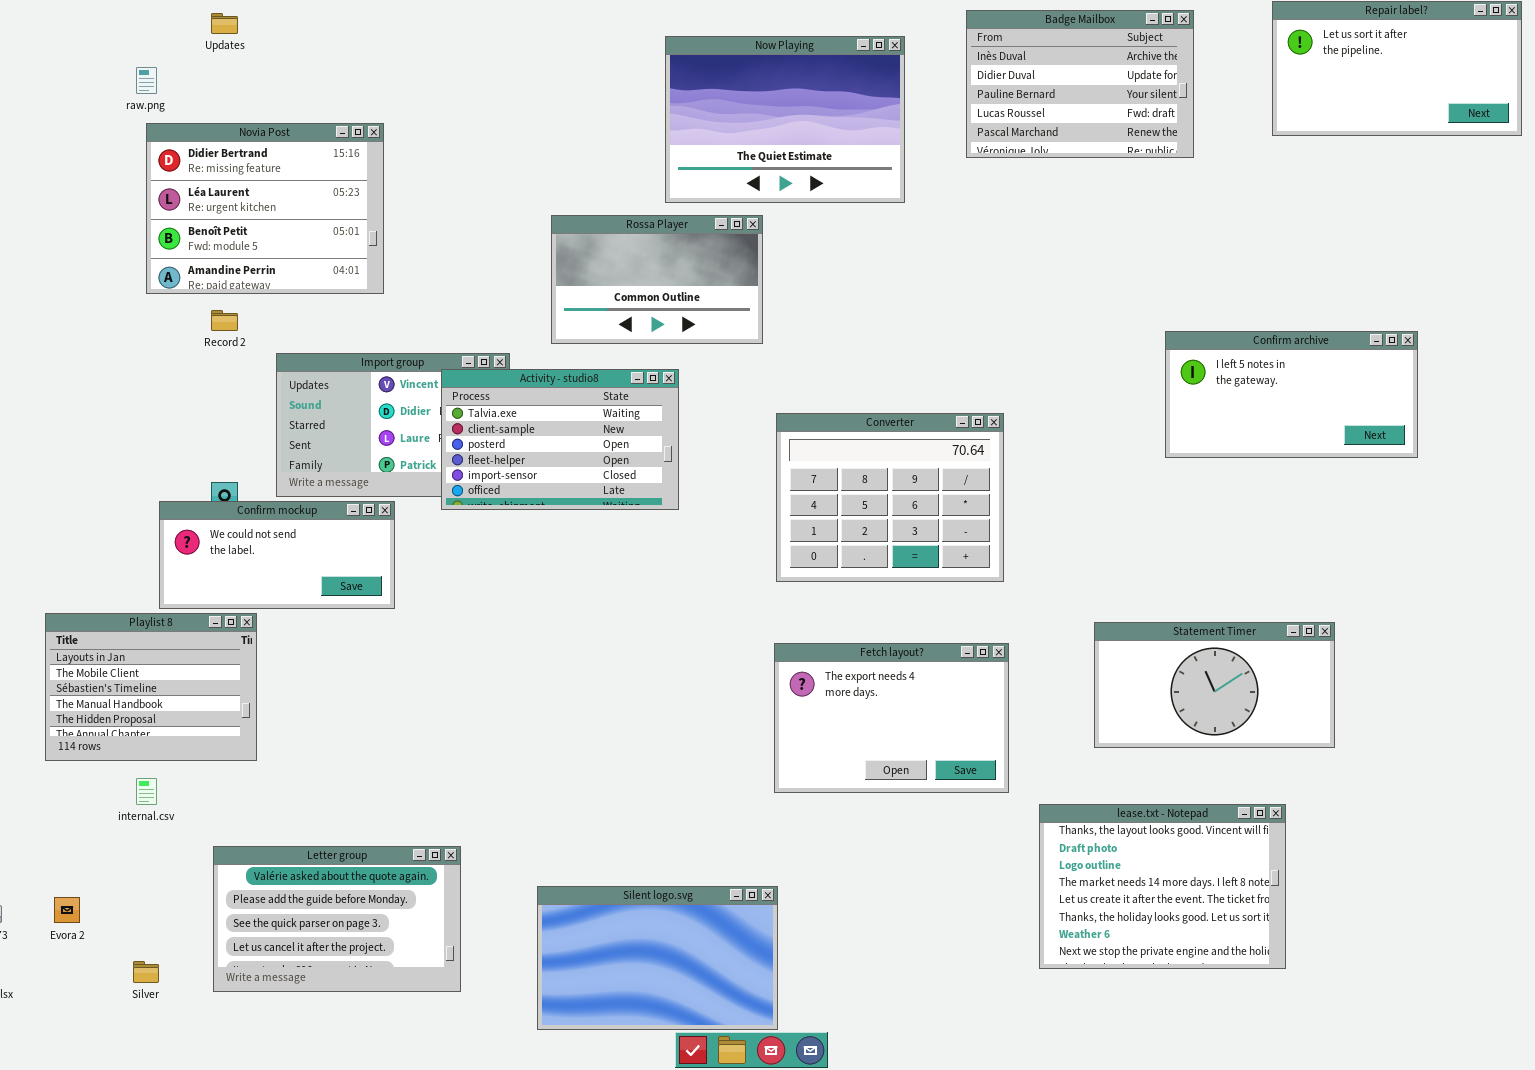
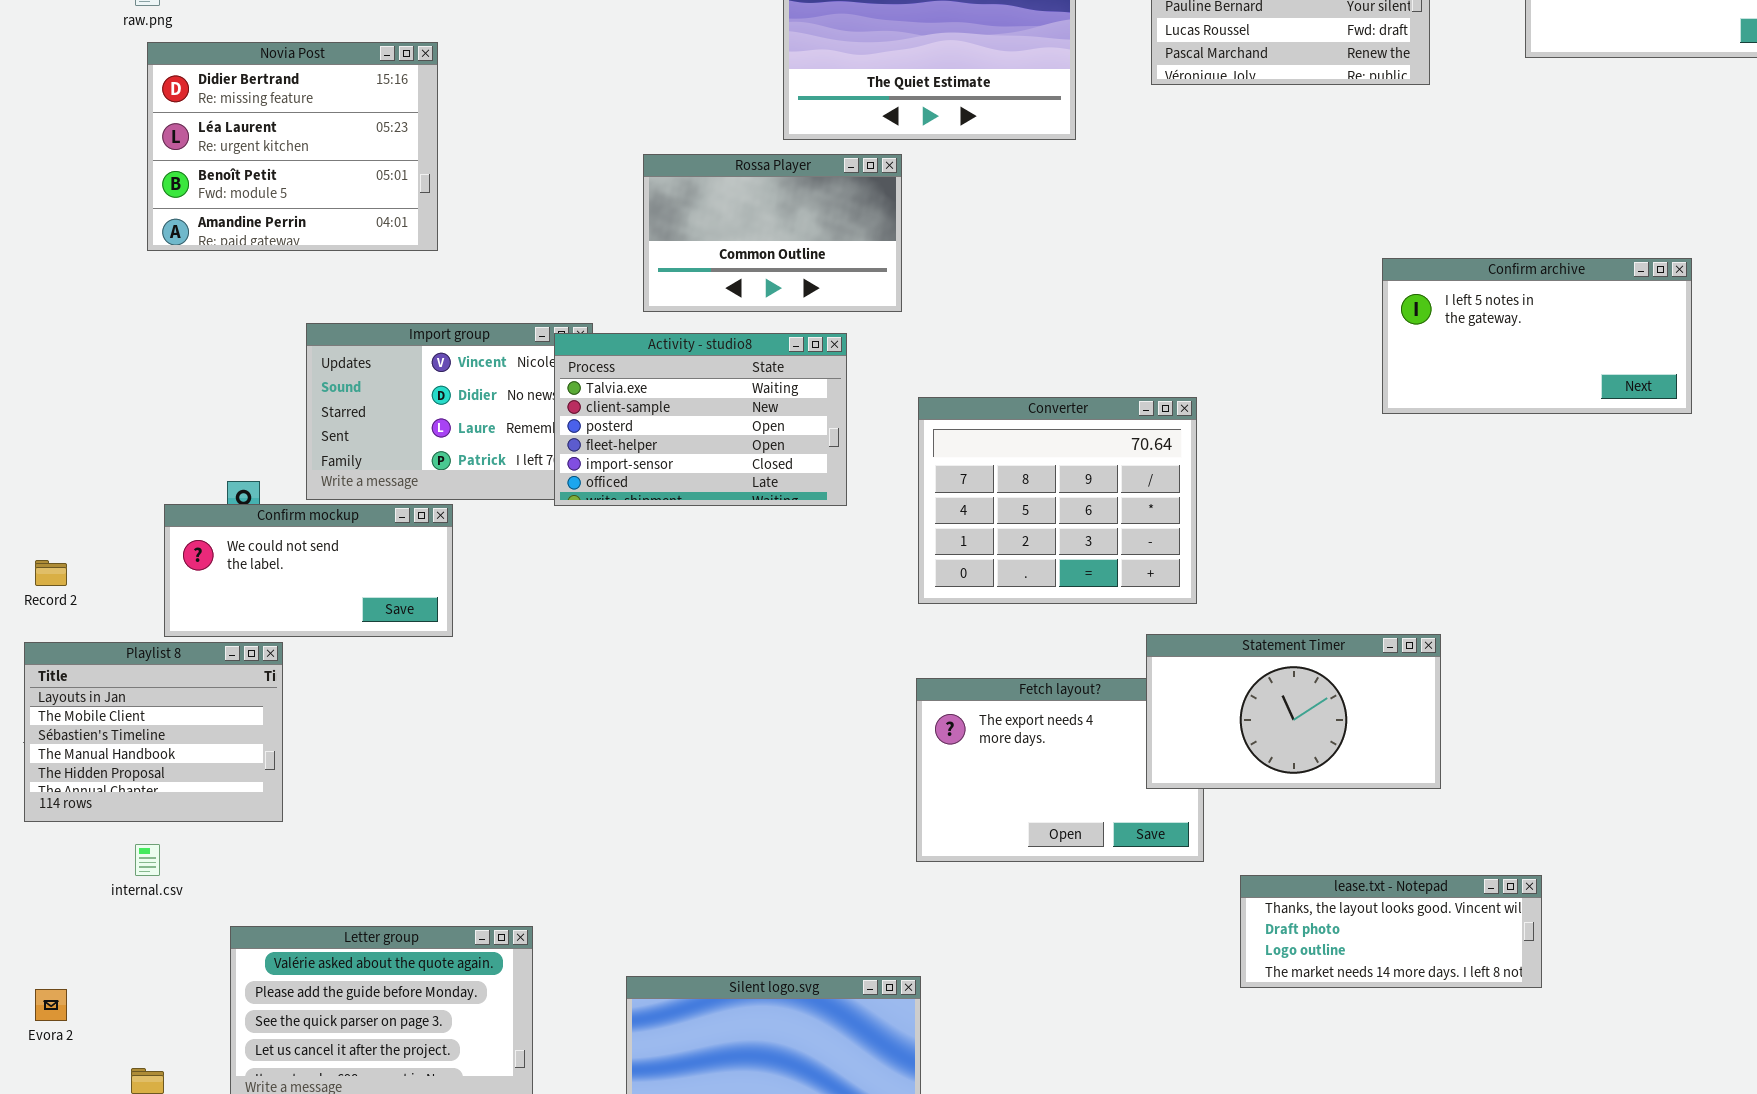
Record 2: [211,310,238,331] -> [35,560,67,586], moved
Confirm archive: [1165,331,1418,458] -> [1382,258,1692,414], moved
Activity - studio8: [441,369,679,510] -> [554,333,847,506], moved
Statement Timer: [1094,622,1335,748] -> [1146,634,1441,789], moved
lease.txt - Notepad: [1039,804,1286,969] -> [1240,875,1542,988], resized

